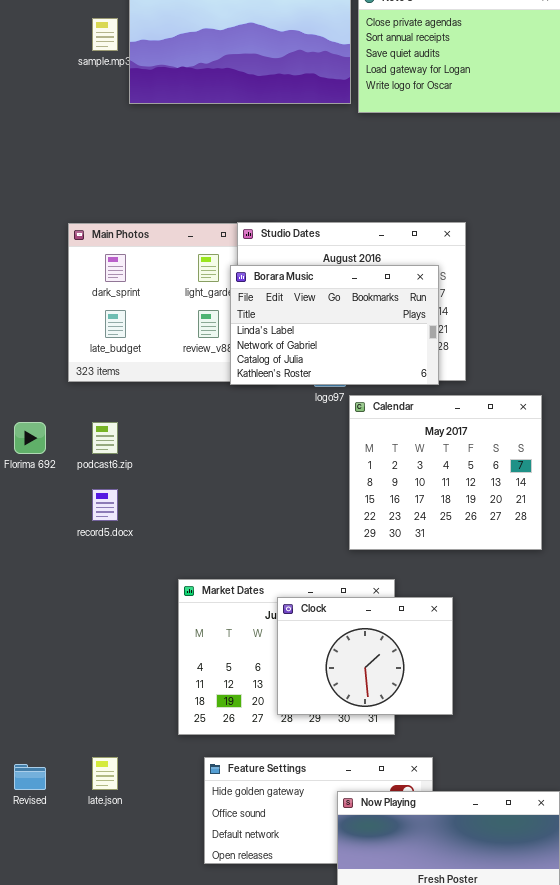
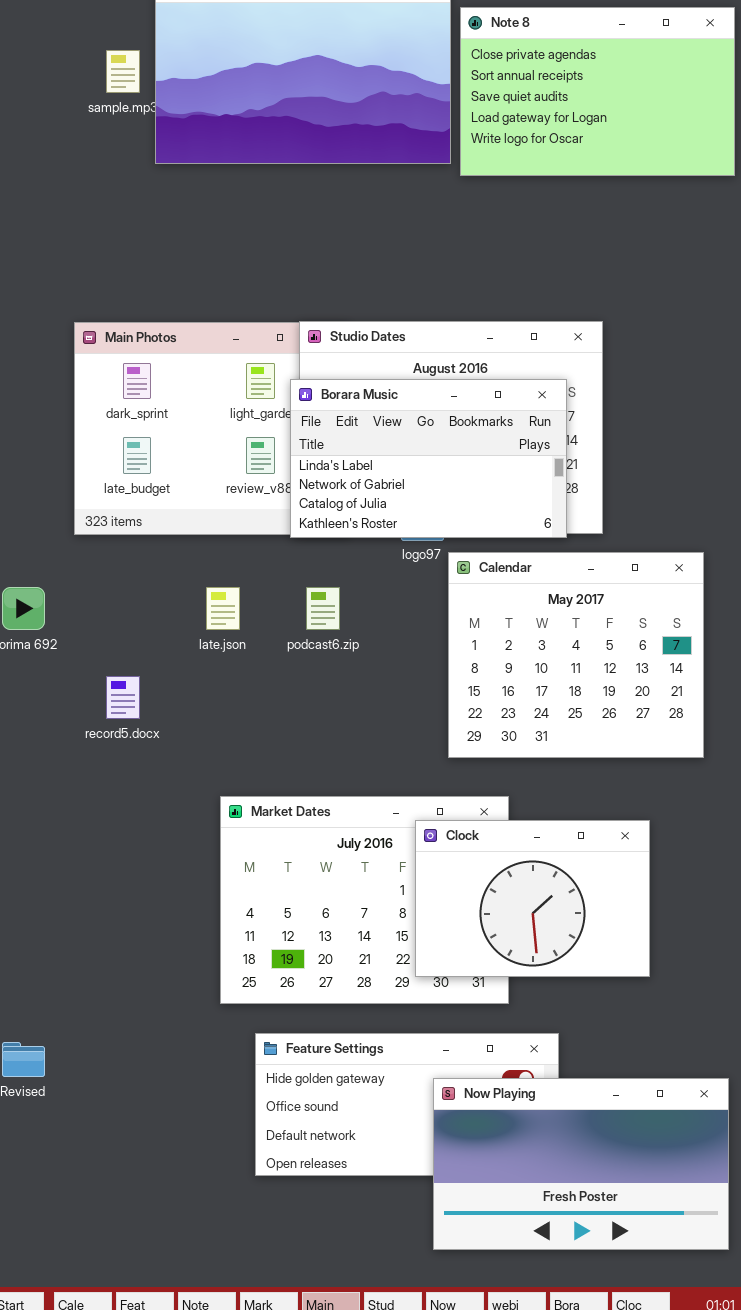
podcast6.zip: [92,422,118,454] -> [306,587,340,630], moved
Clock: [277,597,453,715] -> [415,820,650,977], moved
late.json: [92,757,118,790] -> [206,587,240,630], moved

